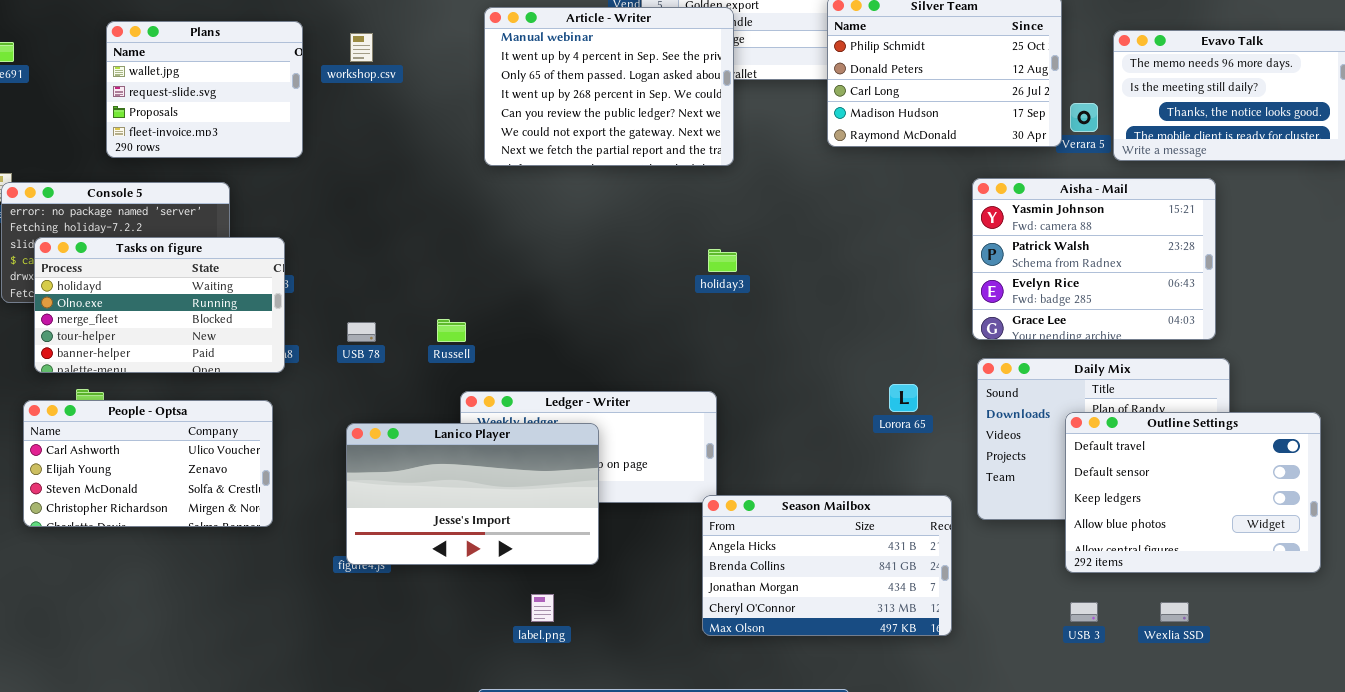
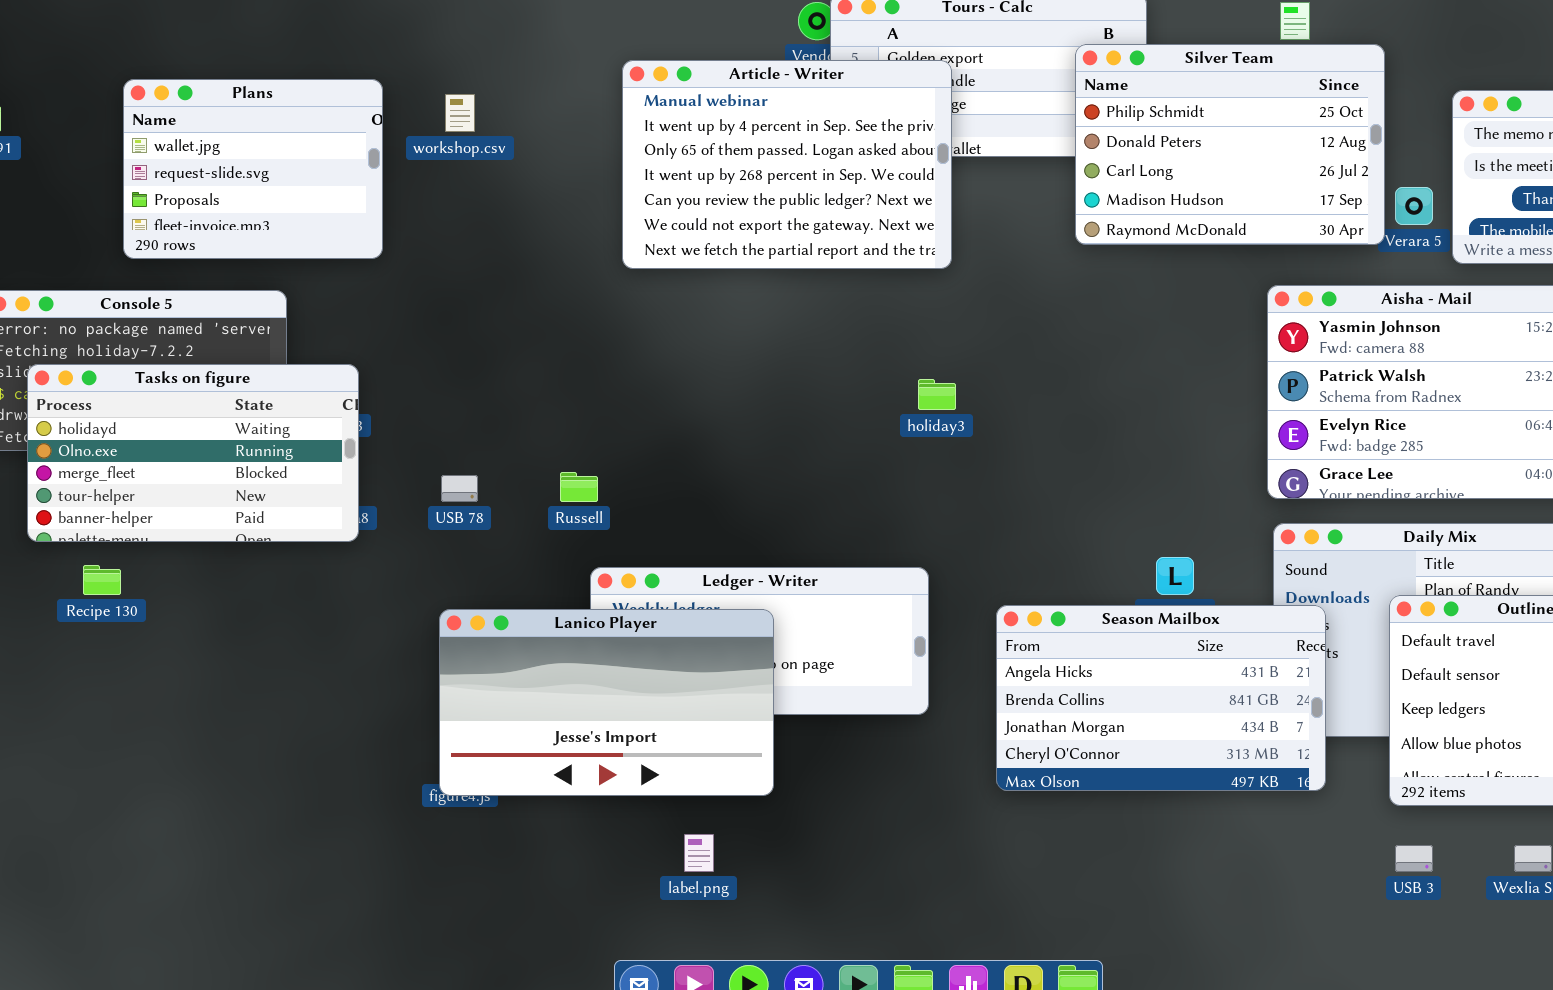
People - Optsa: [23,400,273,527] -> none, closed
Season Mailbox: [702,495,952,636] -> [996,605,1326,791], moved

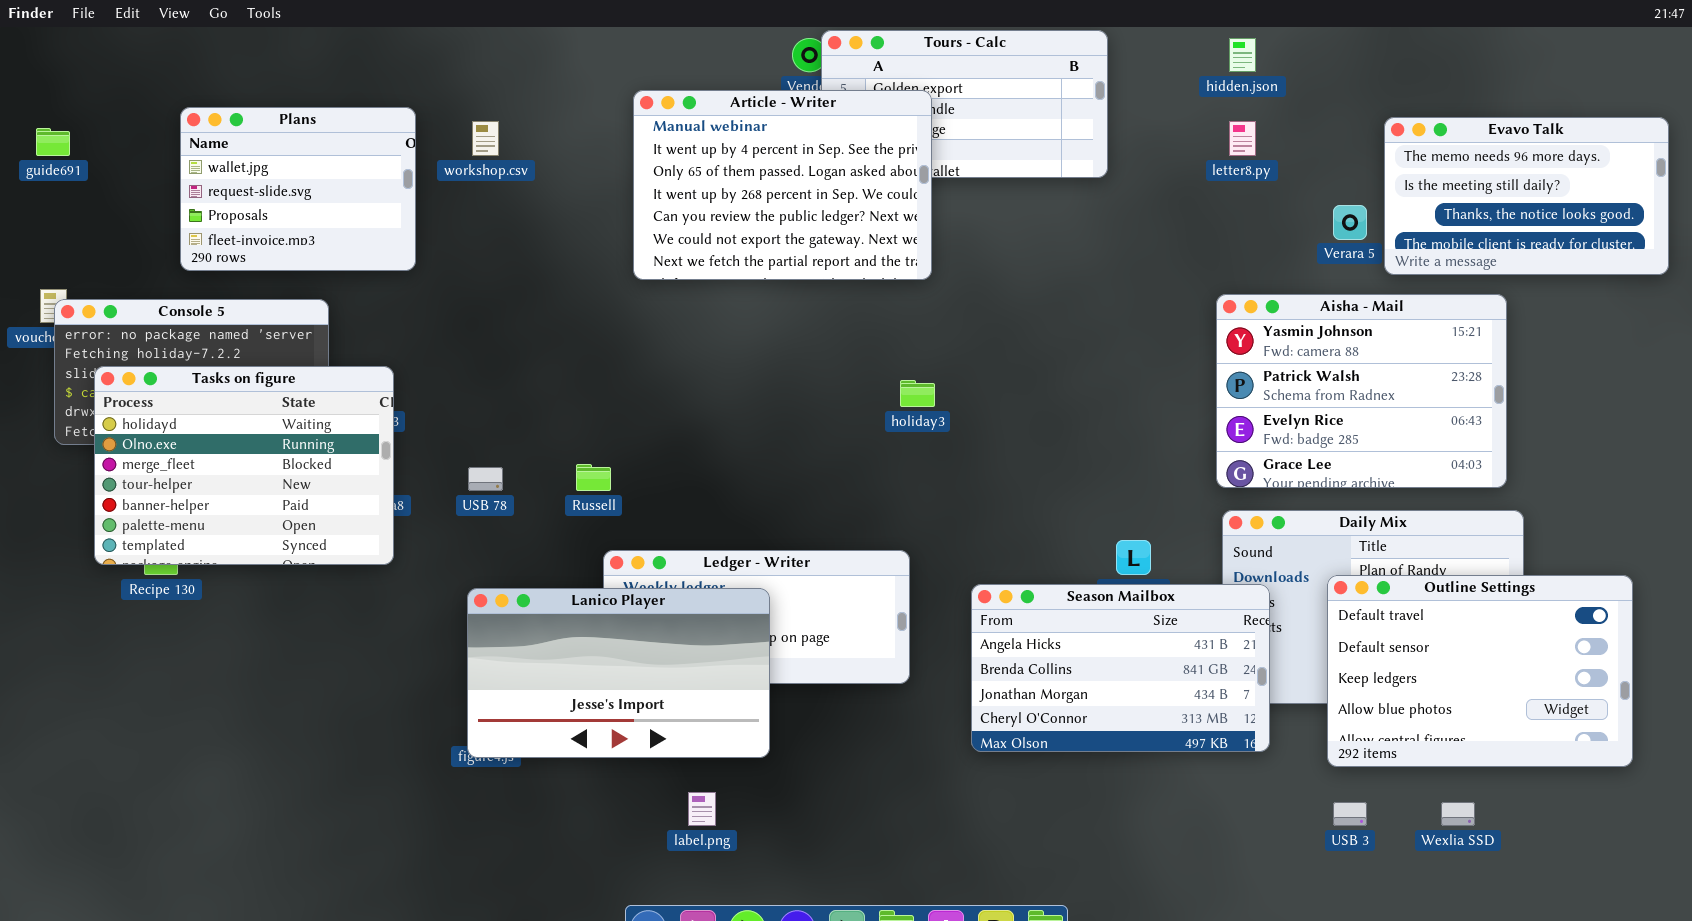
Silver Team: [1075,44,1385,245] -> none, closed
Tasks on figure: [27,364,359,542] -> [94,366,394,565], resized

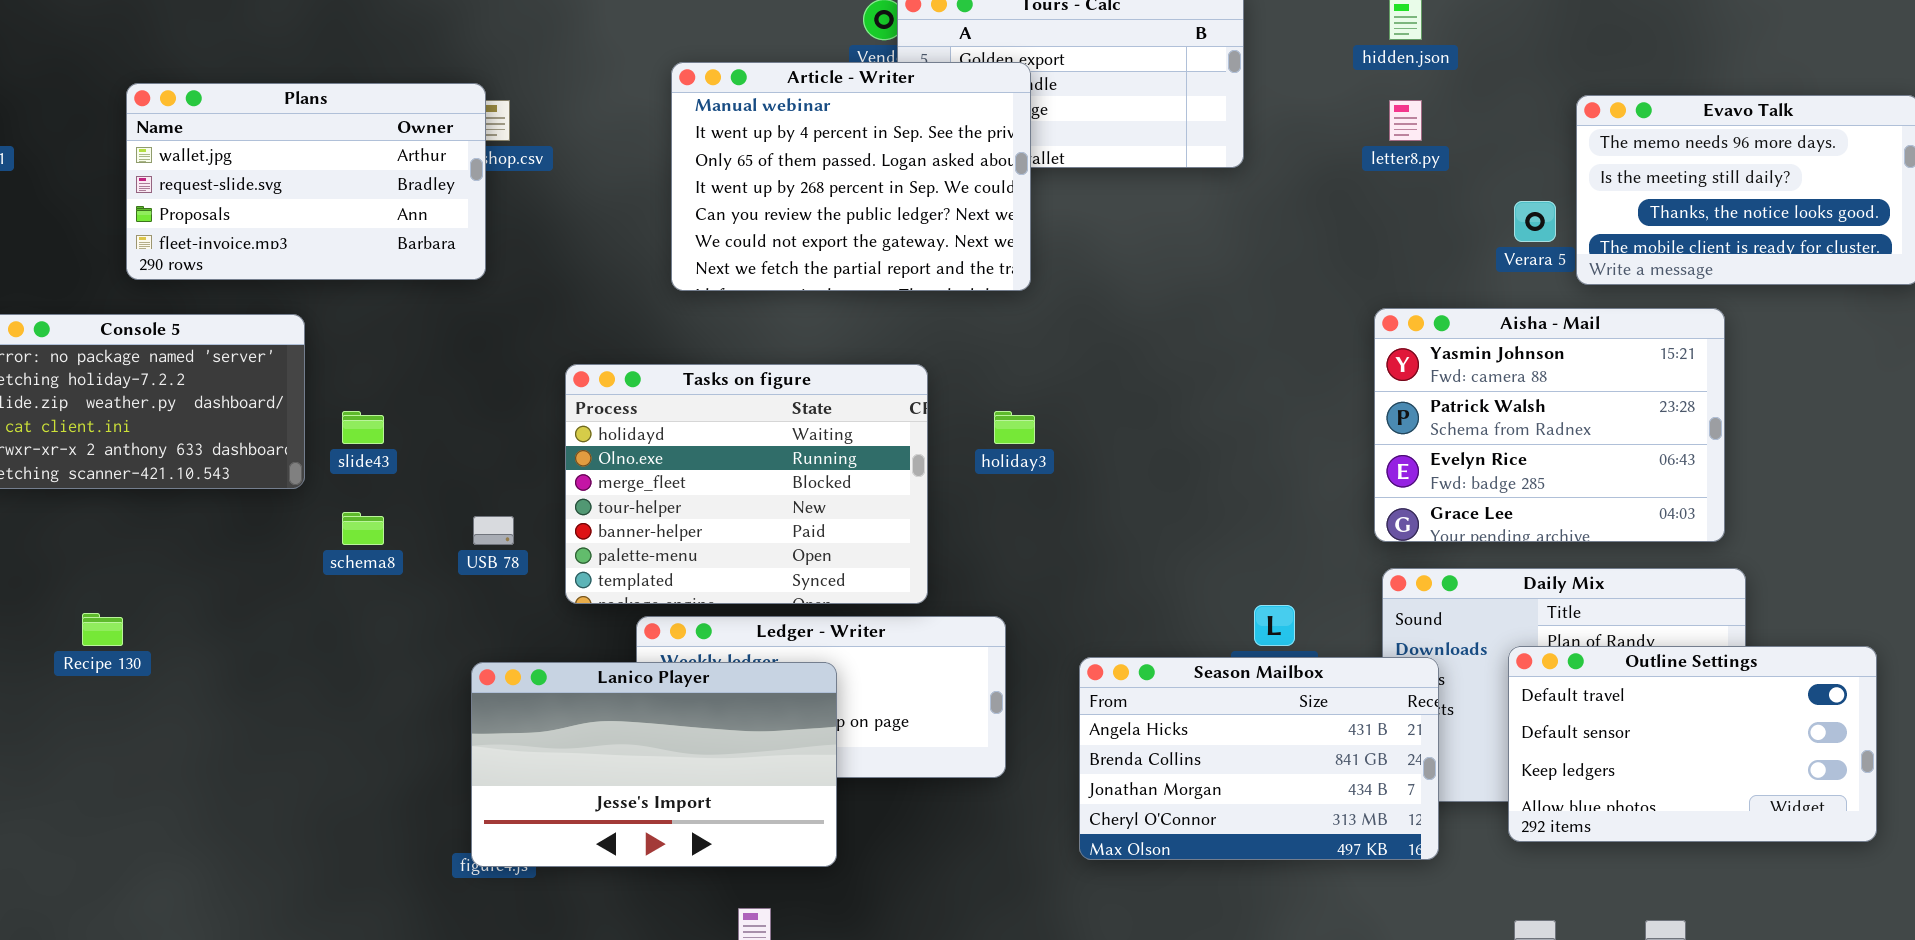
Plans: [180,107,416,271] -> [126,83,486,280], resized
Tasks on figure: [94,366,394,565] -> [565,364,928,604], moved
Outline Settings: [1327,575,1633,767] -> [1508,646,1877,842], resized

